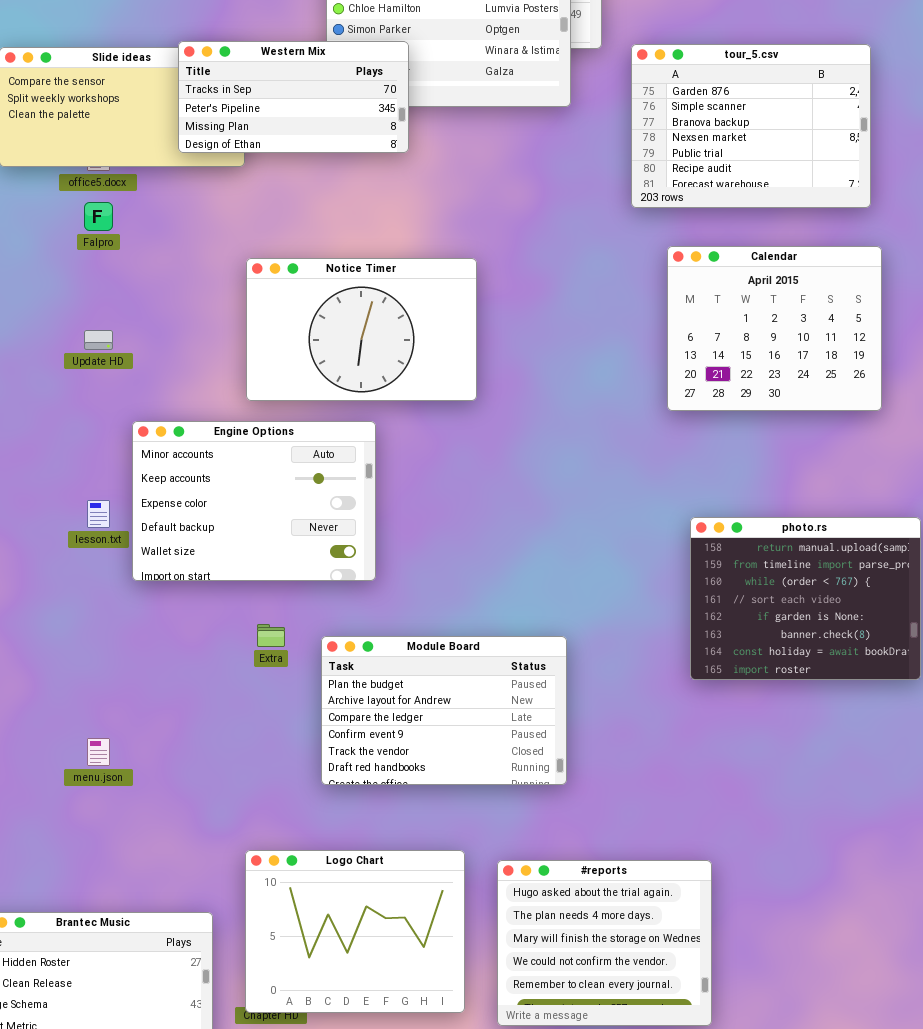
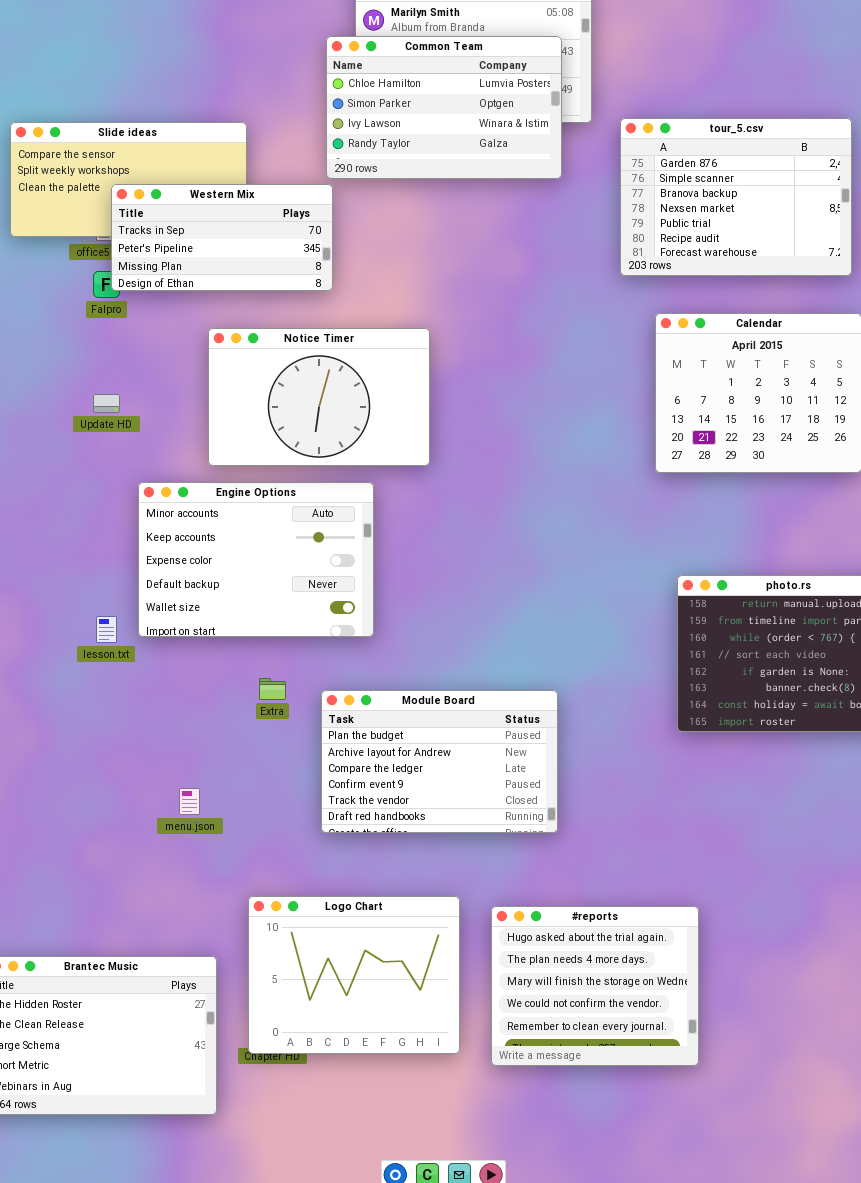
Western Mix: [178,41,409,153] -> [111,184,333,291], moved
Notice Timer: [246,258,477,401] -> [208,328,430,466], moved
lesson.txt: [87,500,110,528] -> [96,616,117,643], moved
menu.json: [87,738,110,766] -> [179,788,200,815], moved

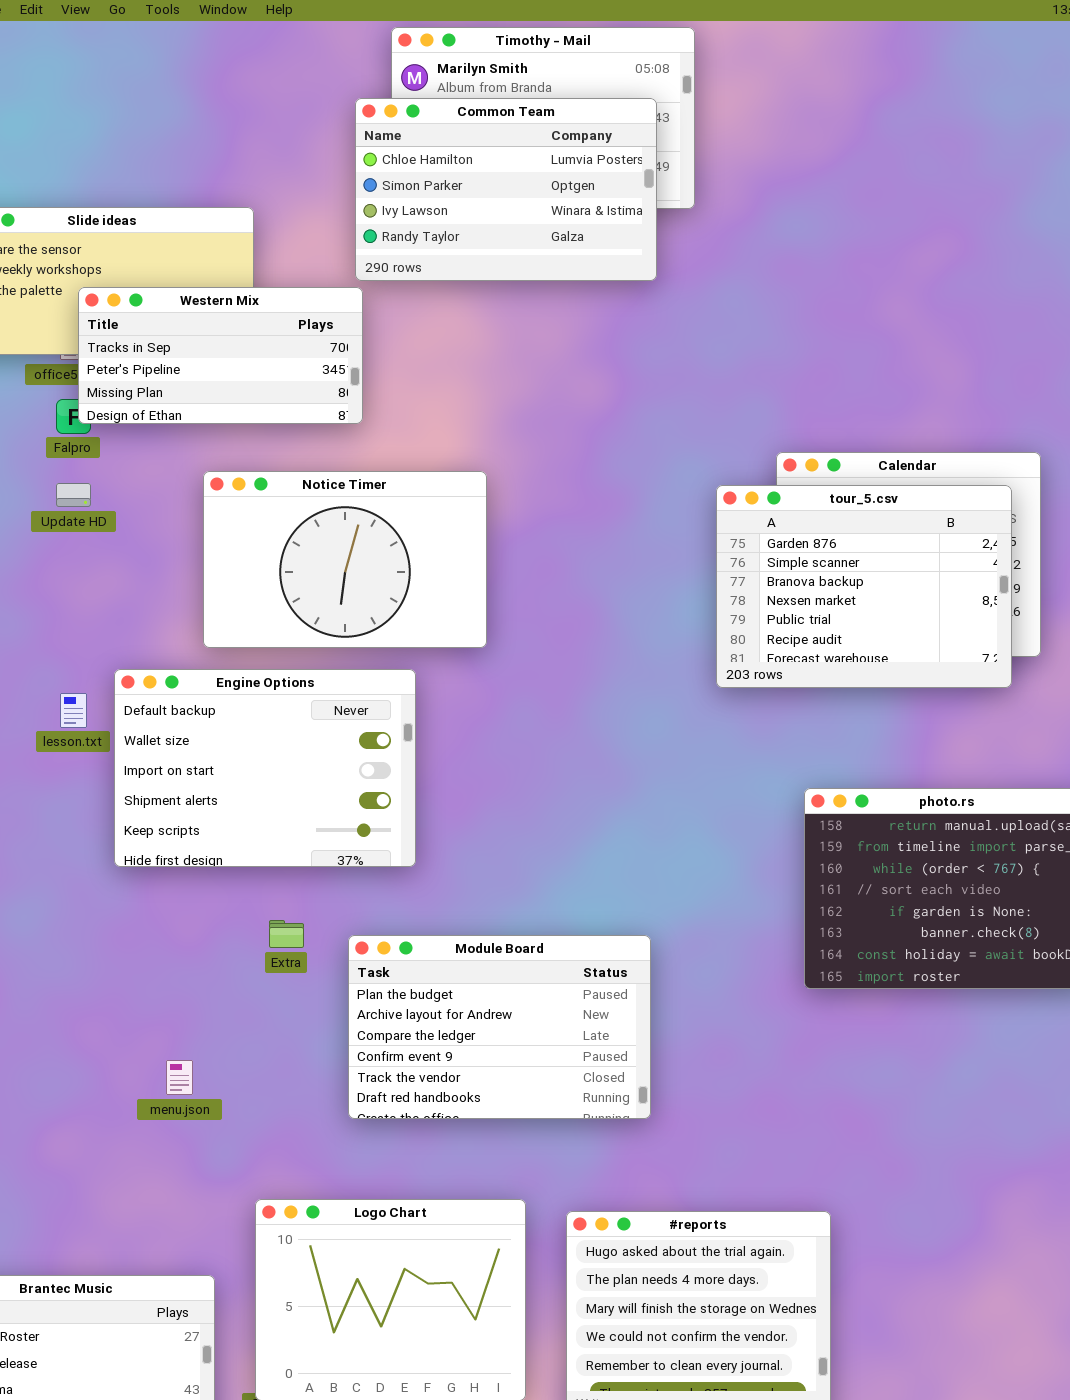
tour_5.csv: [620,118,852,276] -> [716,485,1012,688], moved
Update HD: [93,394,120,413] -> [56,483,91,507], moved
Engine Options: [138,482,374,637] -> [114,669,416,867], scrolled down 3 rows
lesson.txt: [96,616,117,643] -> [60,693,87,728], moved

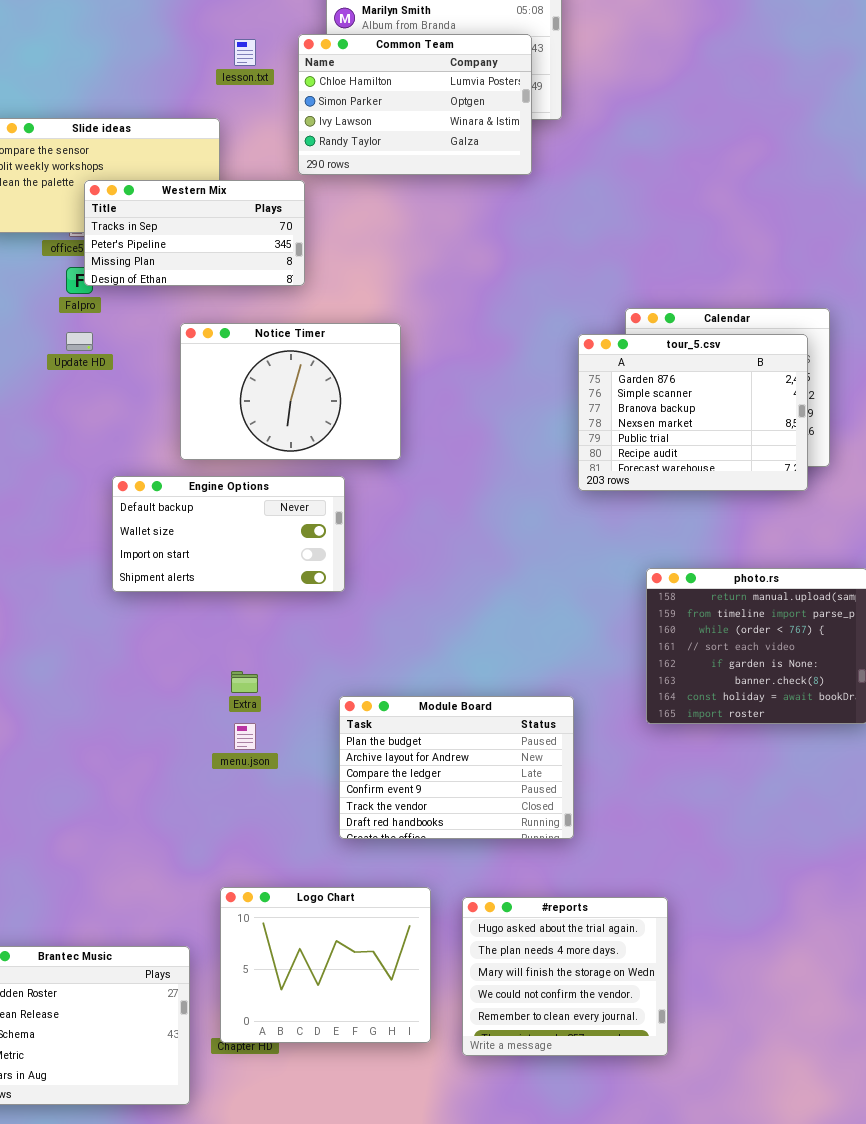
Engine Options: [114,669,416,867] -> [112,476,345,592], resized
lesson.txt: [60,693,87,728] -> [234,39,256,66], moved
Module Board: [348,935,651,1119] -> [339,696,574,839], moved
menu.json: [166,1060,193,1095] -> [234,723,256,750], moved

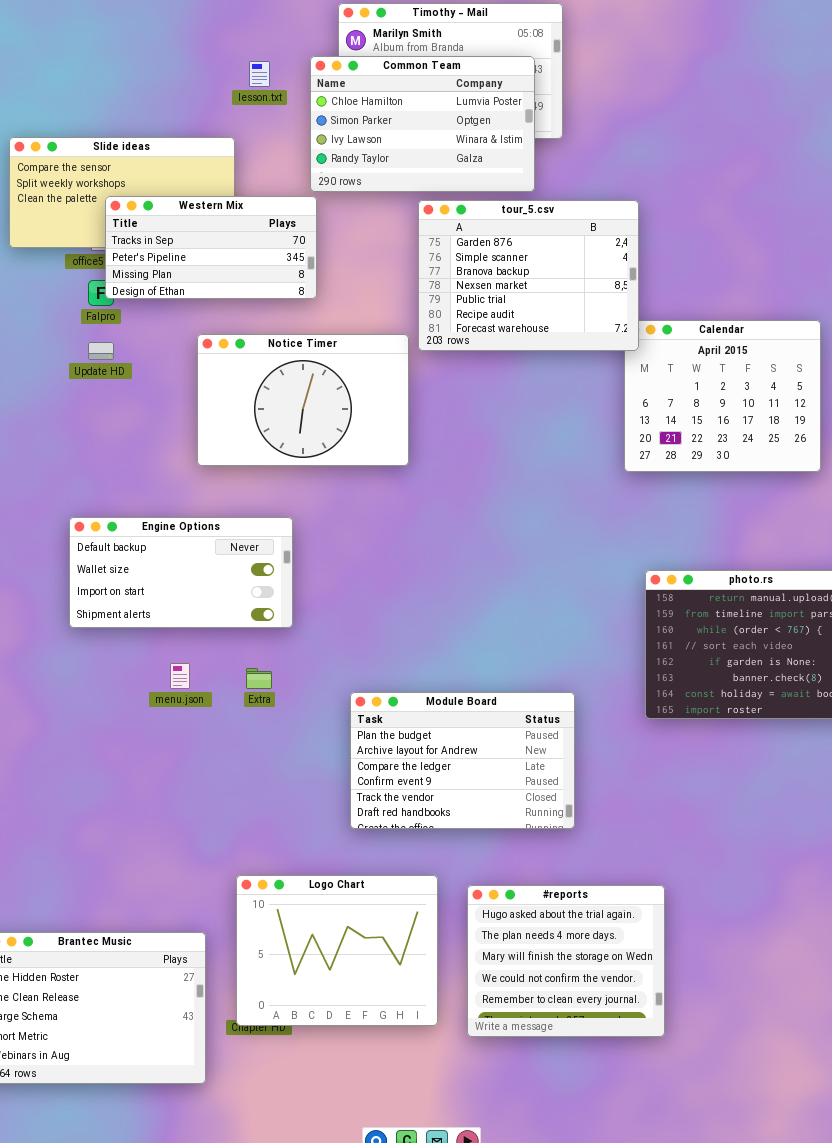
tour_5.csv: [578,334,808,491] -> [418,200,639,351], moved
Engine Options: [112,476,345,592] -> [69,517,293,628], moved
menu.json: [234,723,256,750] -> [170,663,190,689], moved

